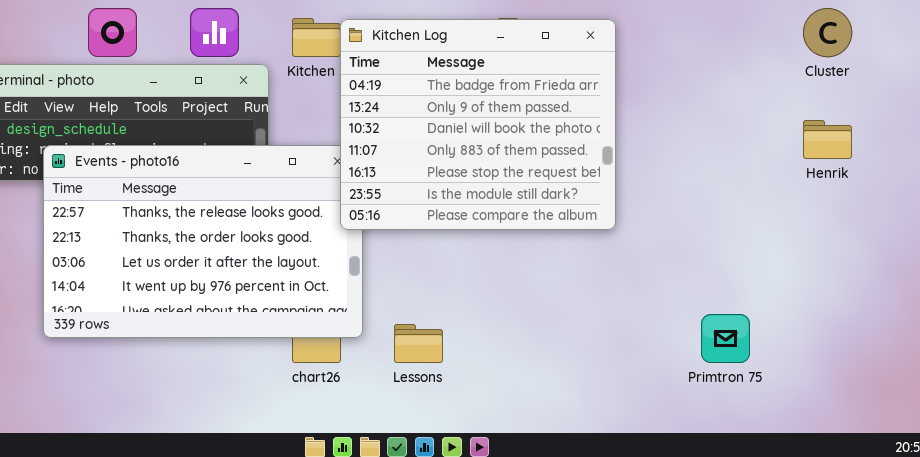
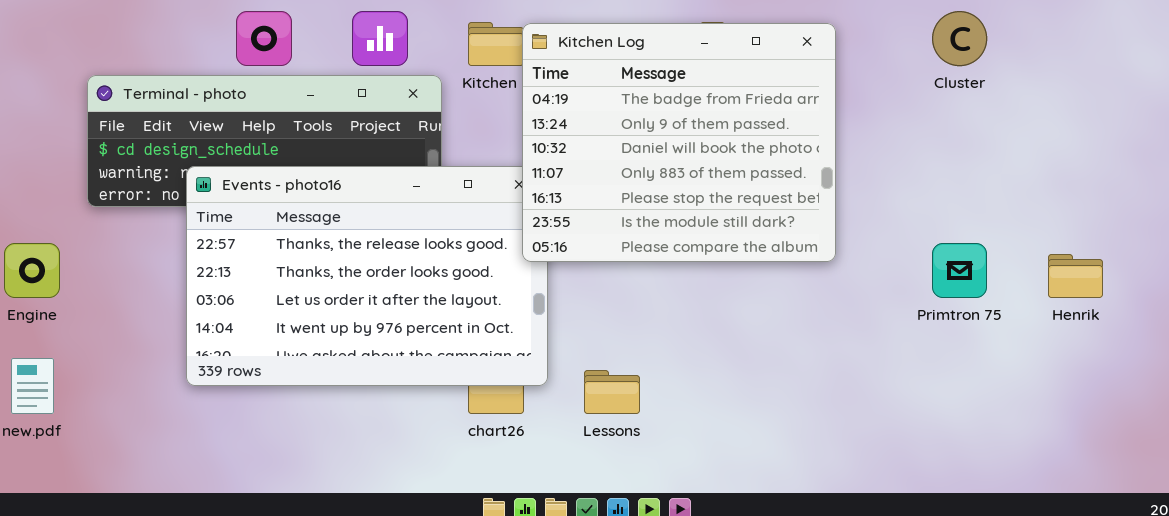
Cluster: [803,8,852,57] -> [932,11,987,66], moved
Henrik: [803,120,852,159] -> [1048,254,1103,298], moved
Primtron 75: [701,314,750,363] -> [932,243,987,298], moved

